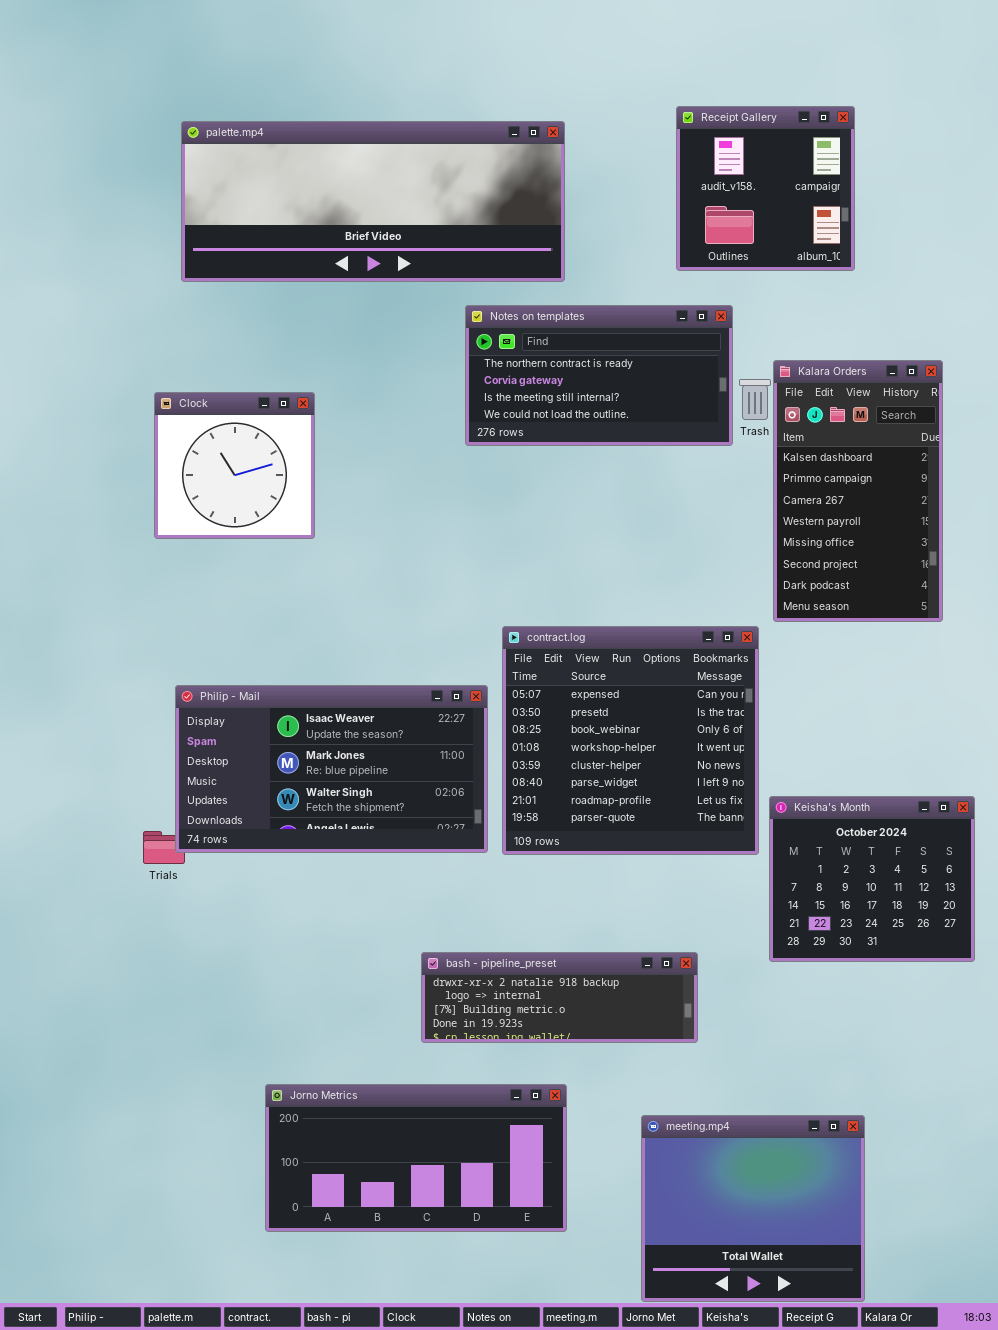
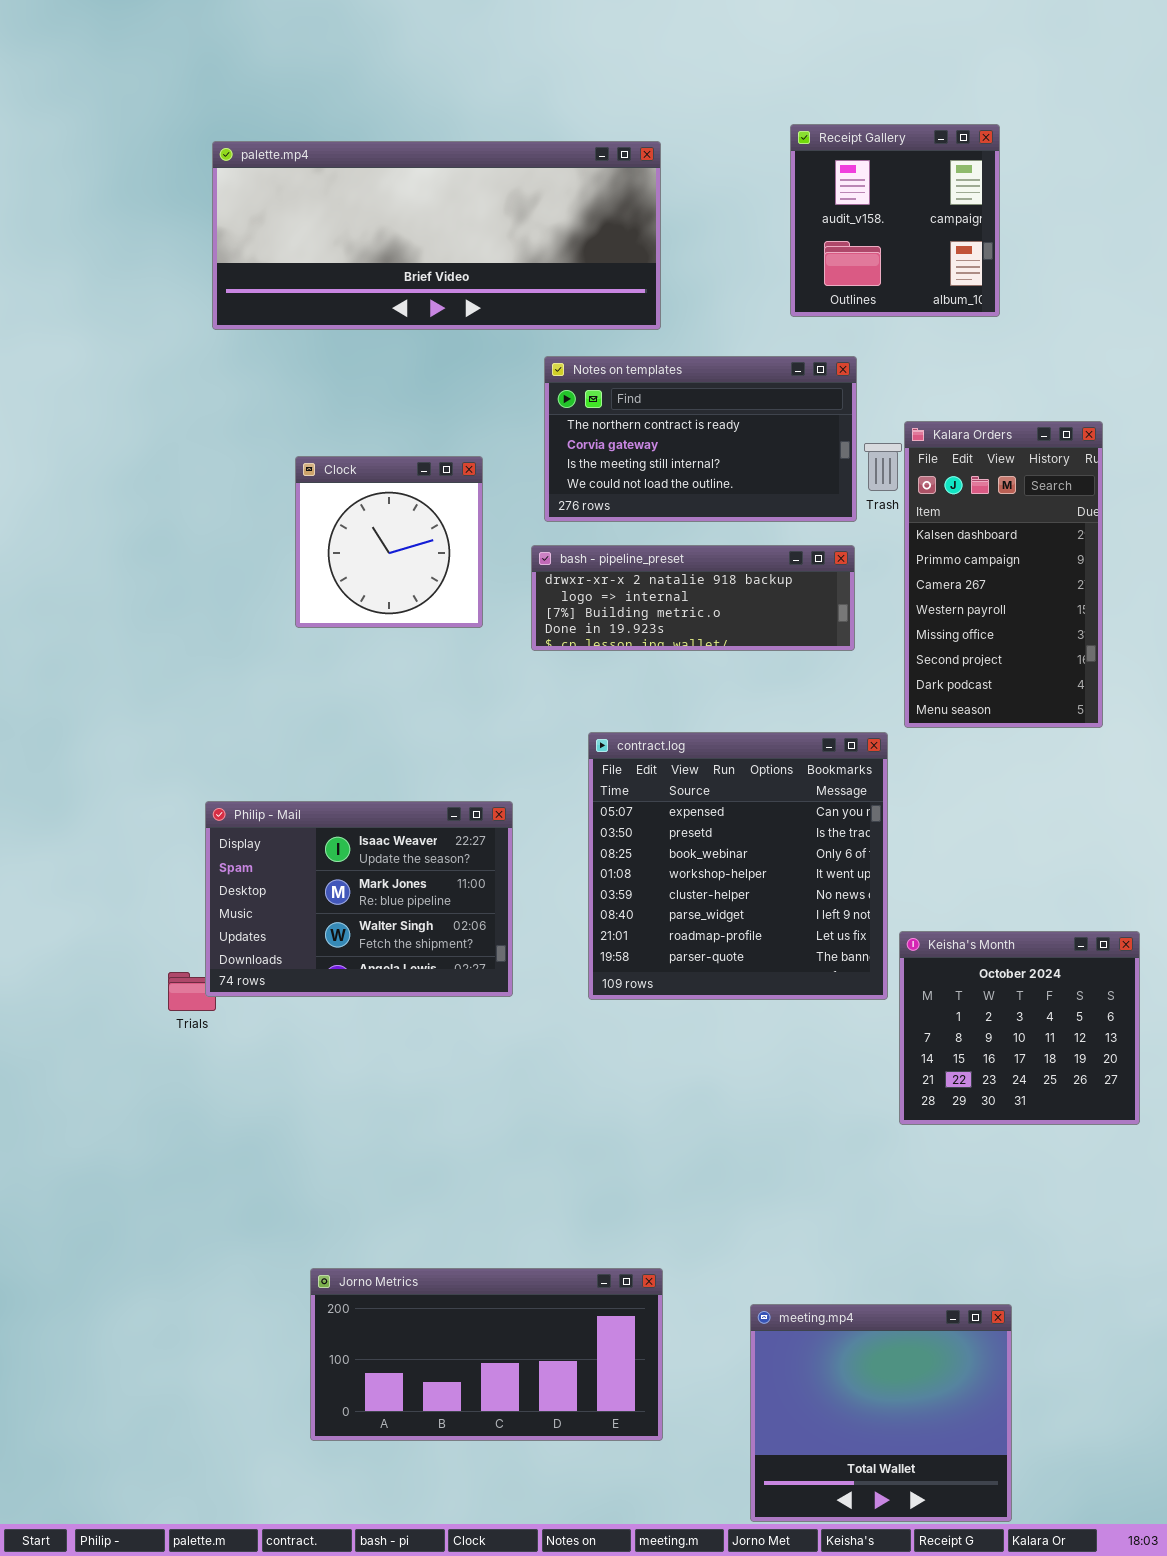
Clock: [154,392,315,539] -> [295,456,483,628], moved
Philip - Mail: [175,685,488,853] -> [205,801,513,997], resized
bash - pipeline_preset: [421,952,698,1043] -> [531,545,855,651], moved

